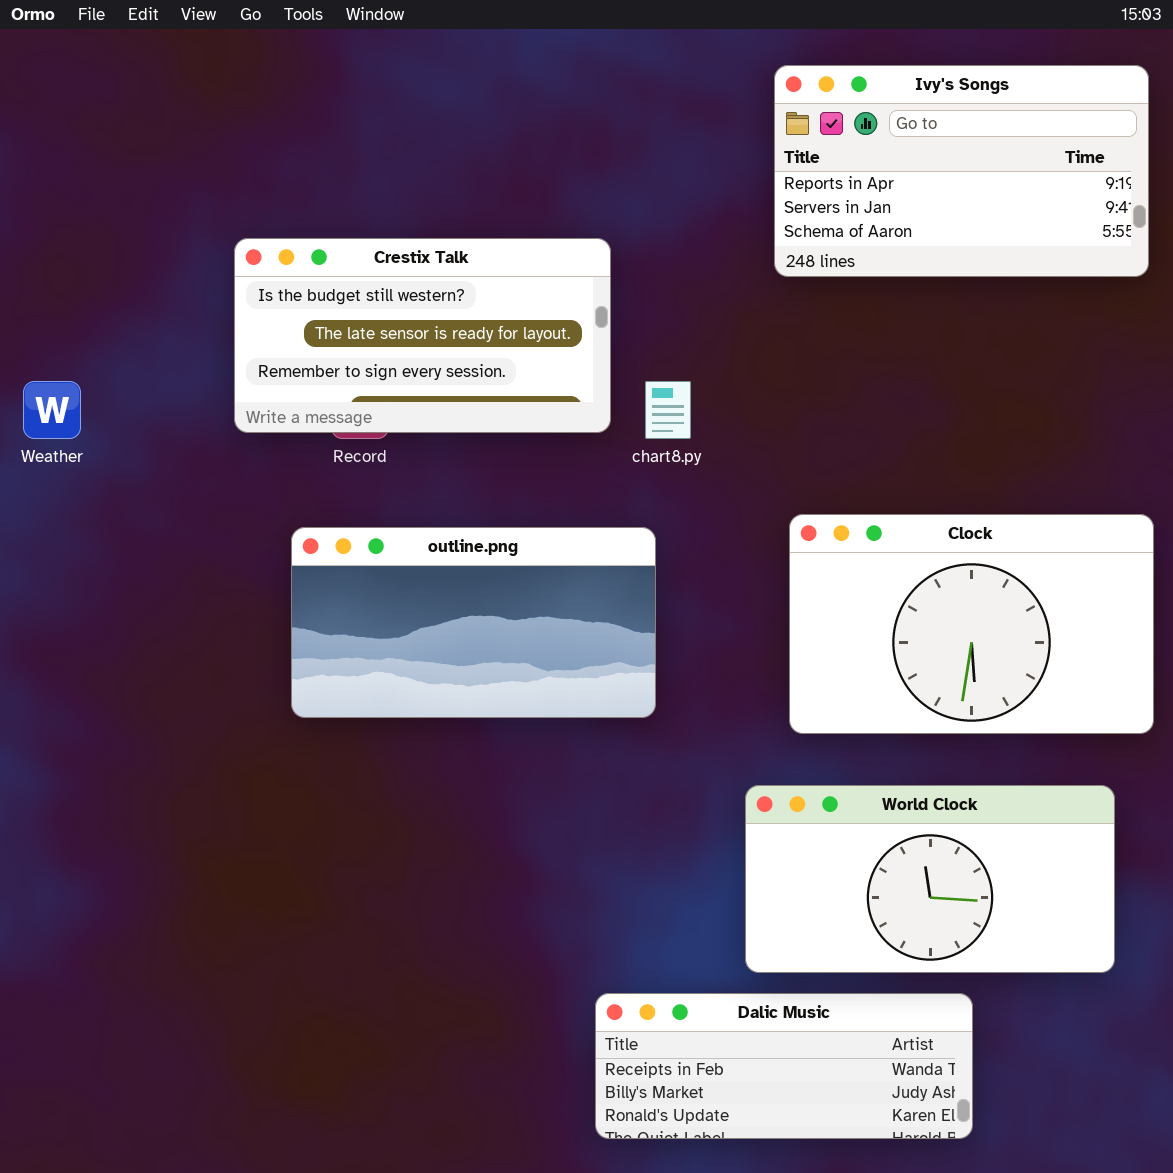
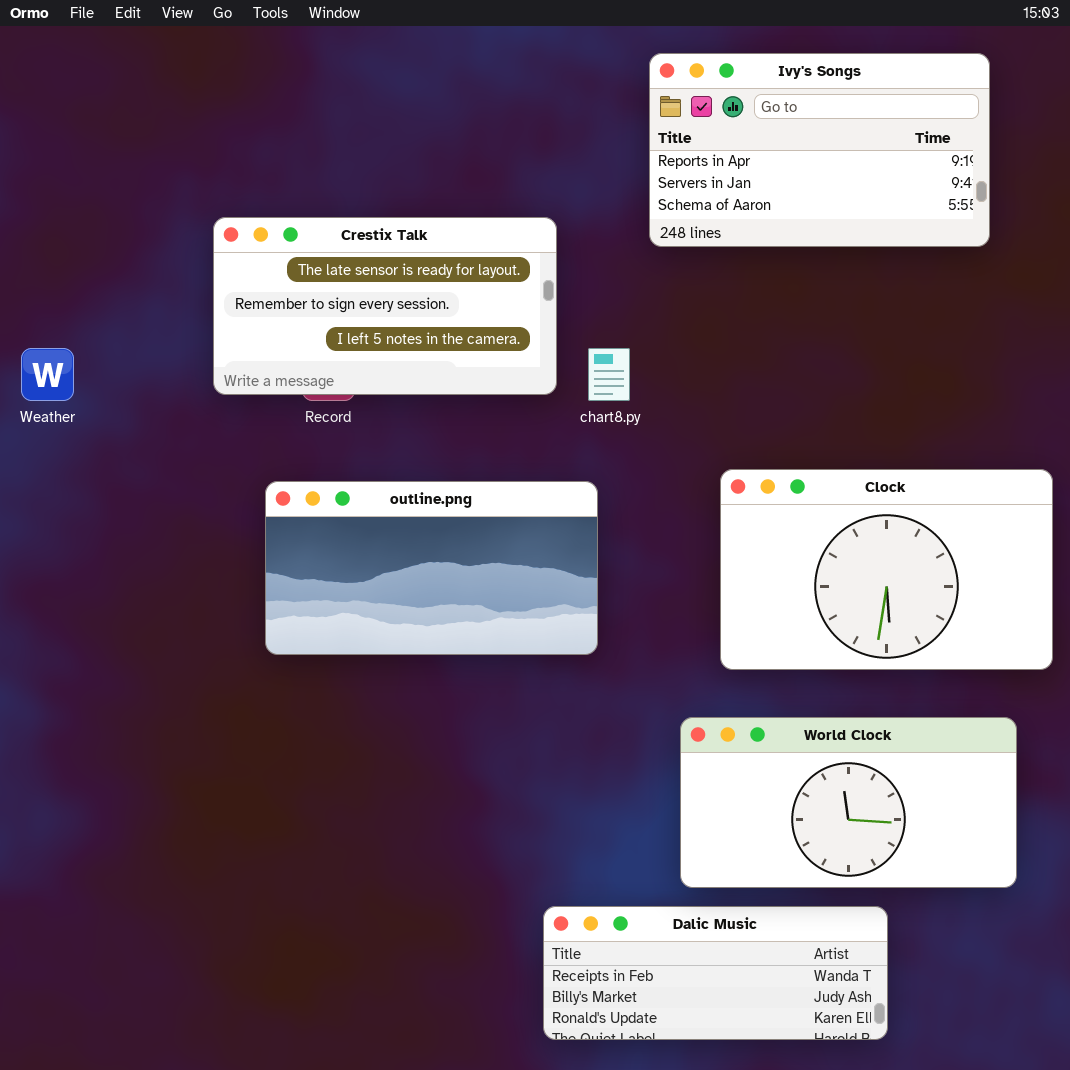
Ivy's Songs: [774,65,1149,277] -> [649,53,990,247], moved
Crestix Talk: [234,238,611,433] -> [213,217,557,395], scrolled down 1 row

